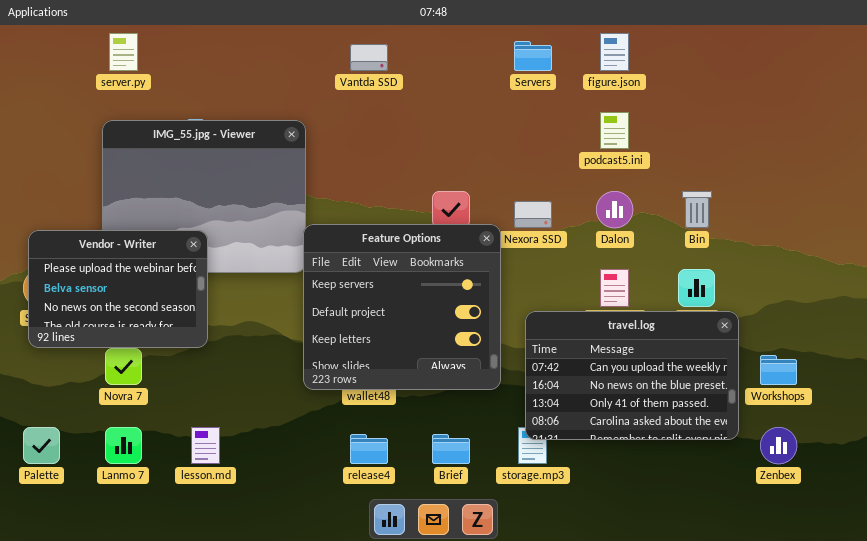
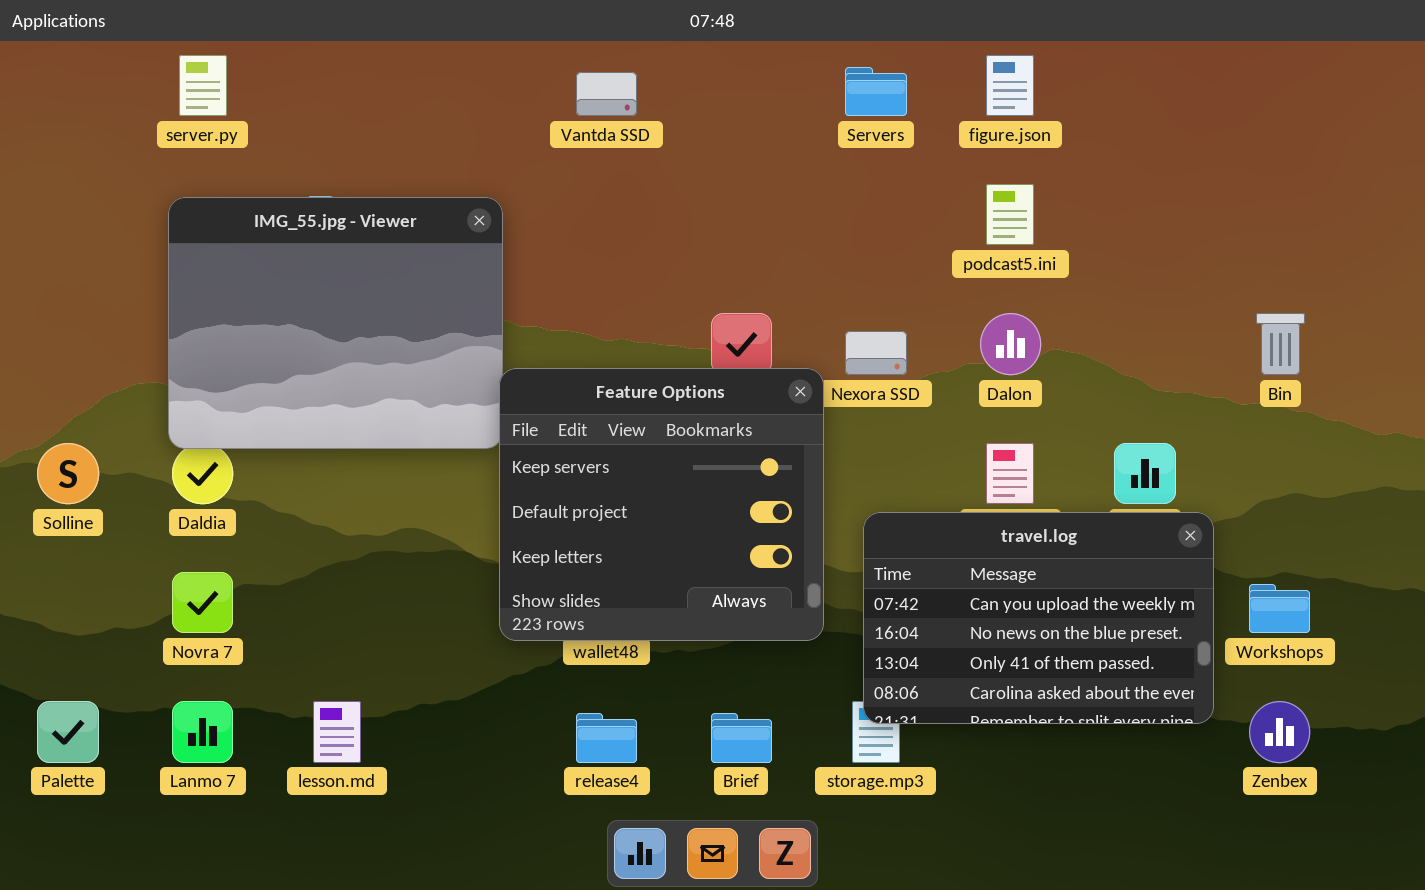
Bin: [682,191,712,228] -> [1256,313,1305,375], moved
Vendor - Writer: [28,230,208,348] -> none, closed

